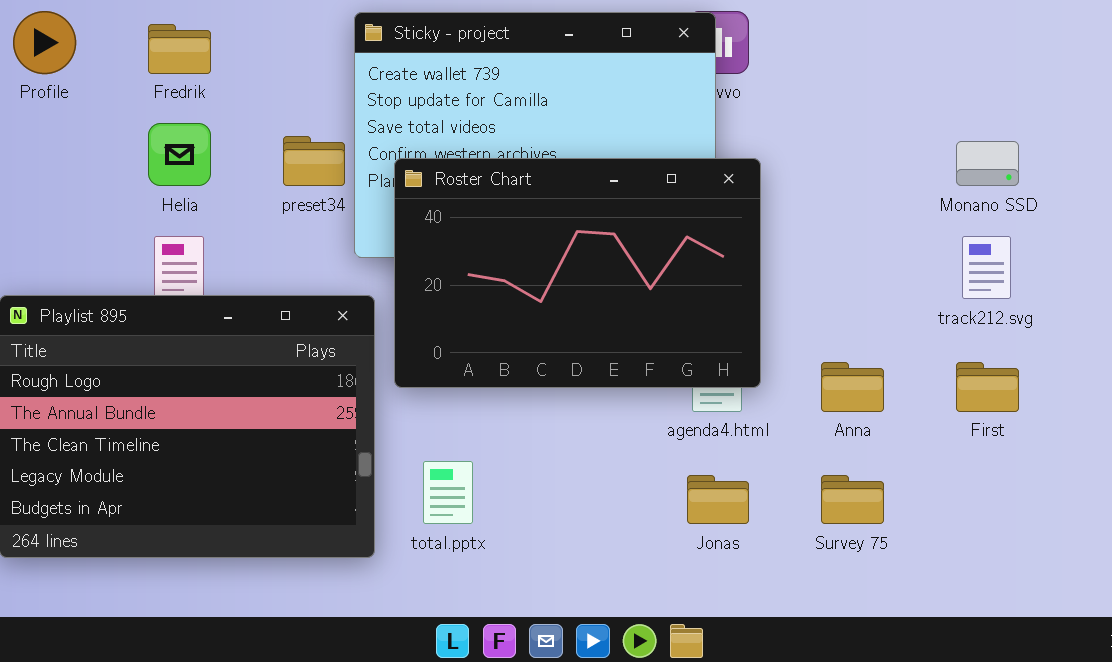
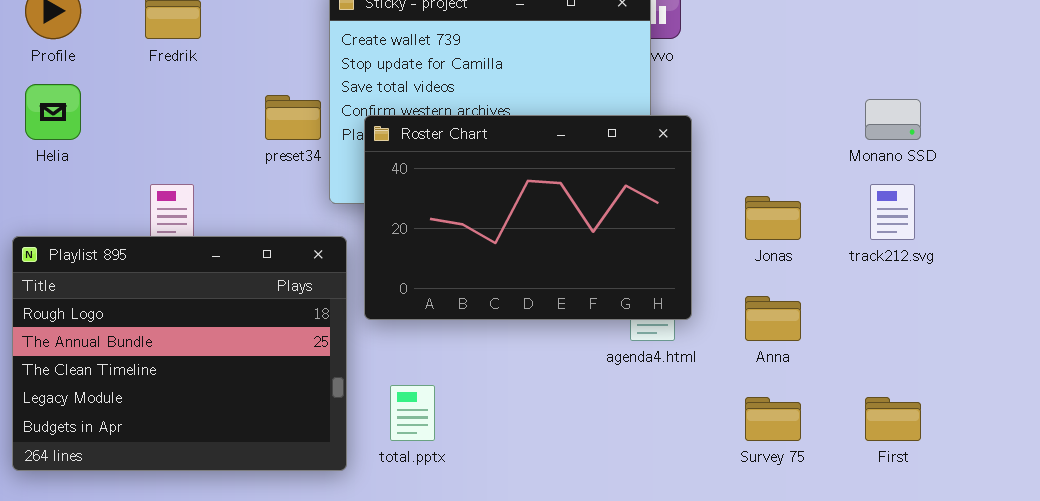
Helia: [148,123,211,186] -> [25,84,81,140], moved
First: [956,362,1019,412] -> [865,397,921,441], moved
Jonas: [687,475,749,524] -> [745,196,801,240], moved

